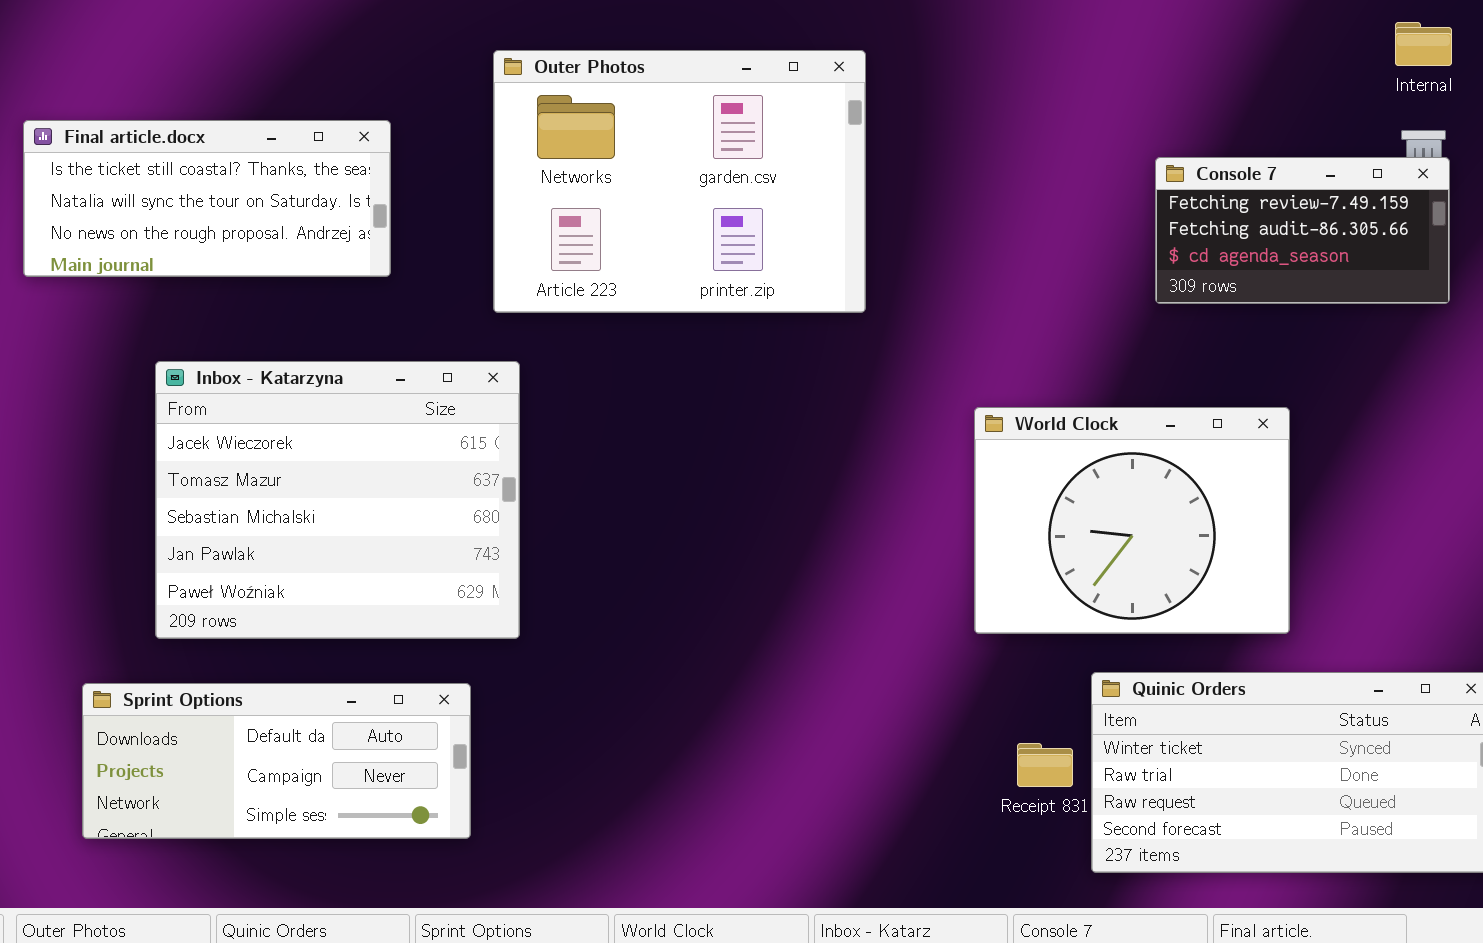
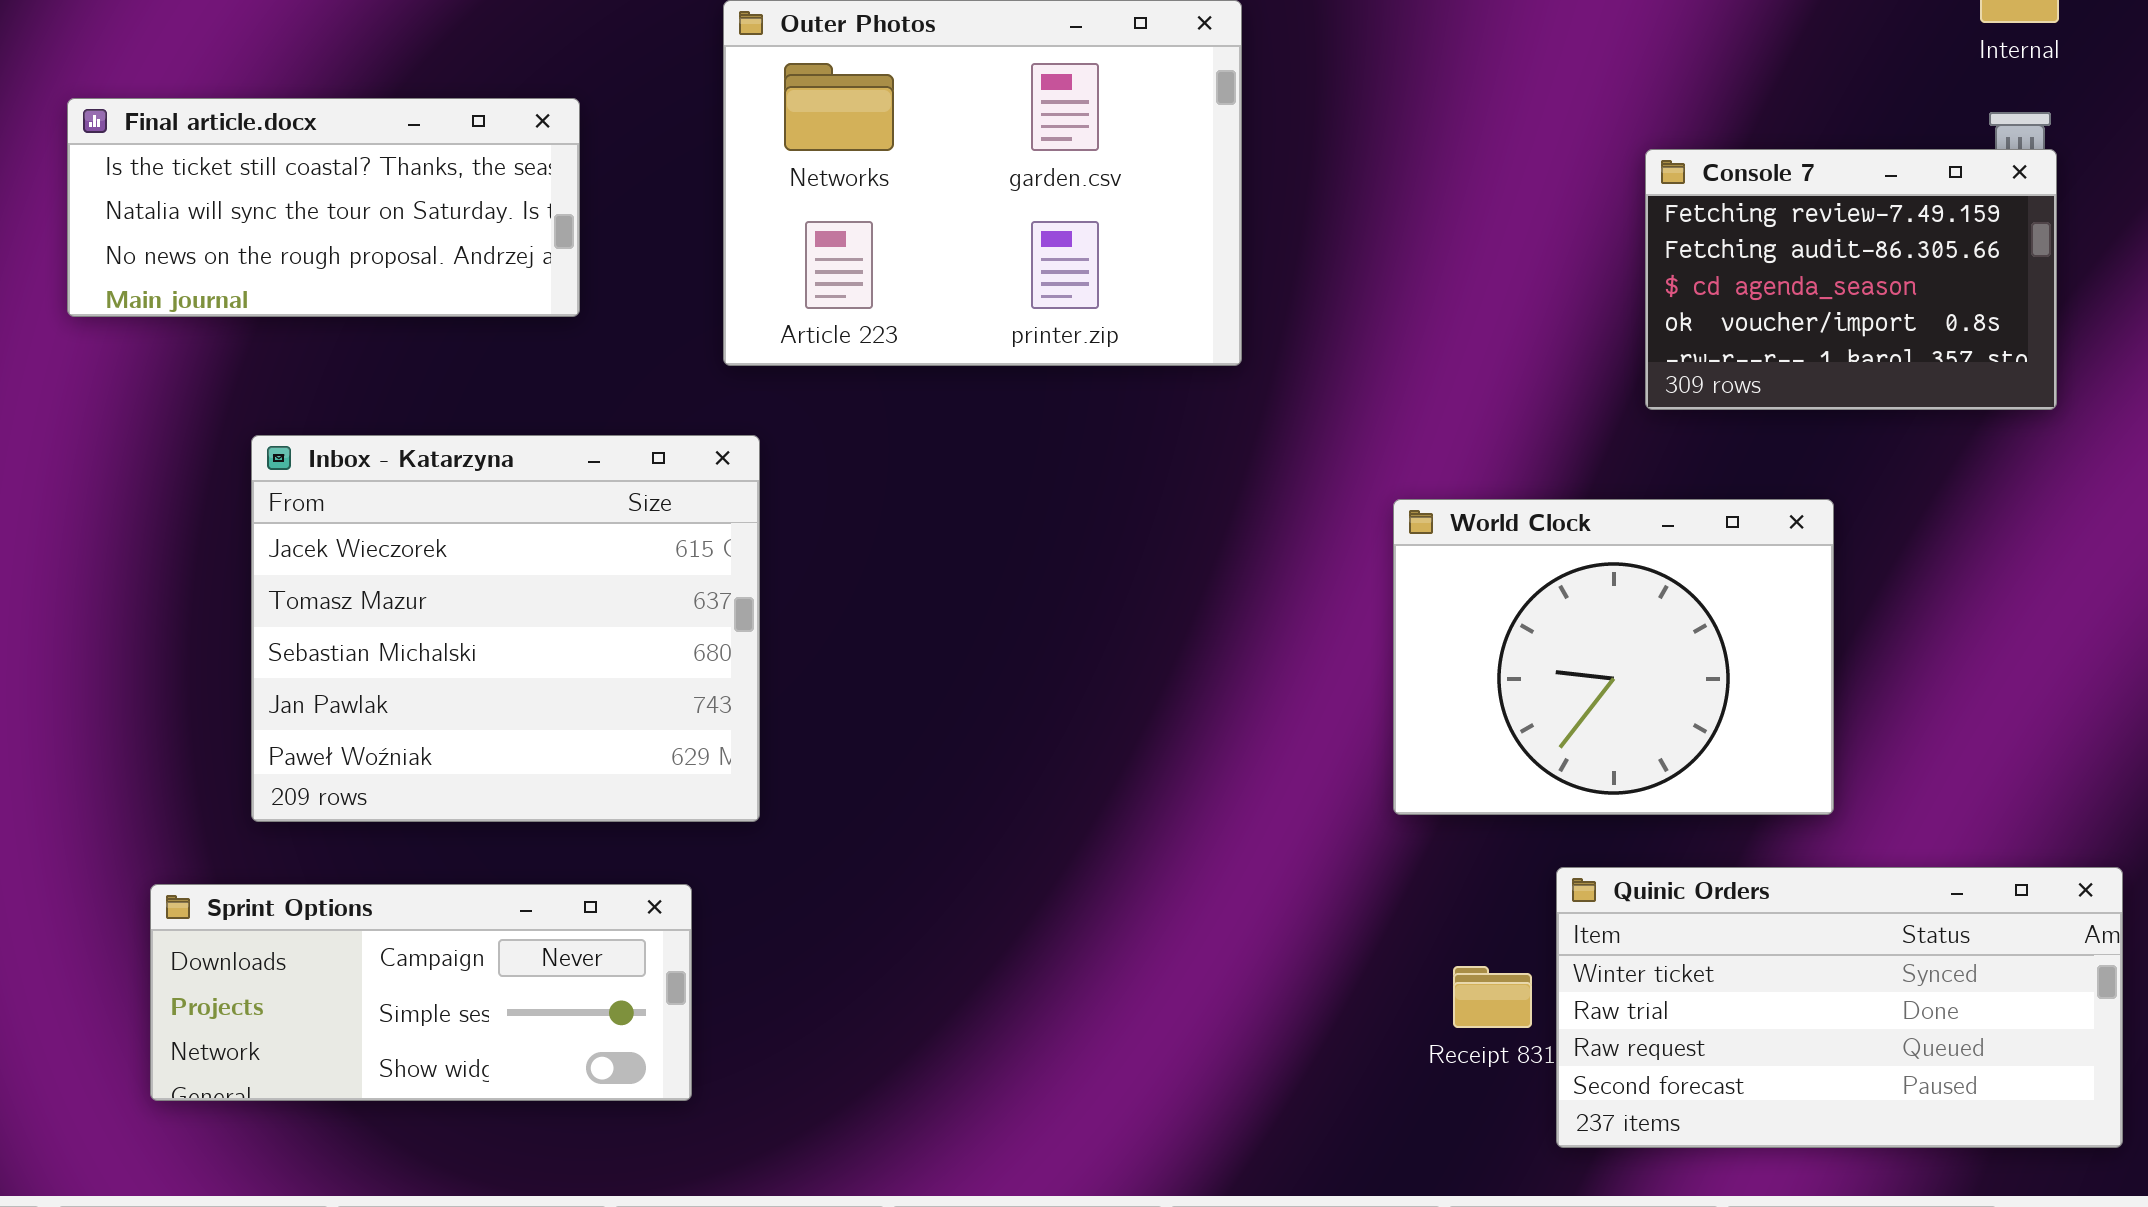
Console 7: [1155,157,1450,304] -> [1645,149,2057,410], resized
Sprint Options: [82,683,471,839] -> [150,884,692,1101], scrolled down 1 row

